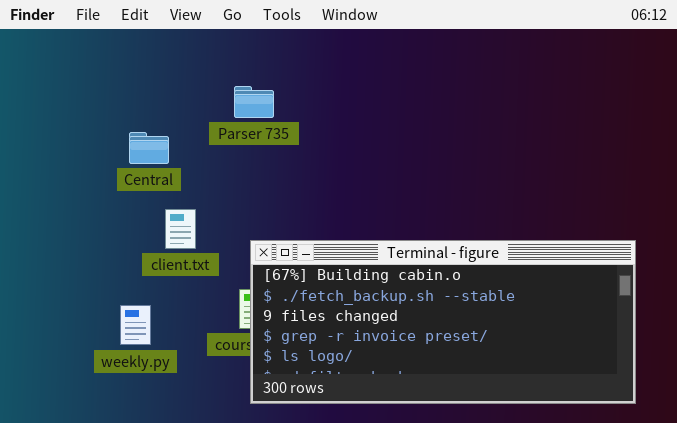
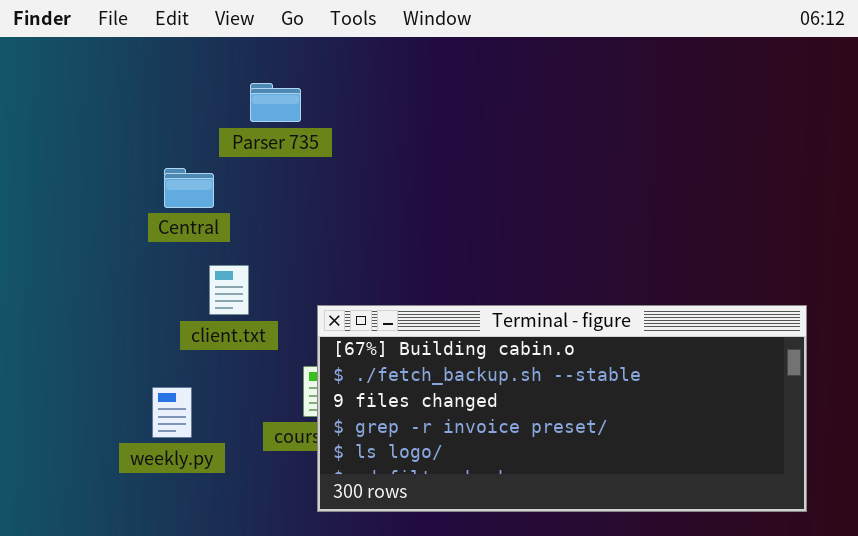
Parser 735: [234,86,274,118] -> [250,83,301,122], moved

